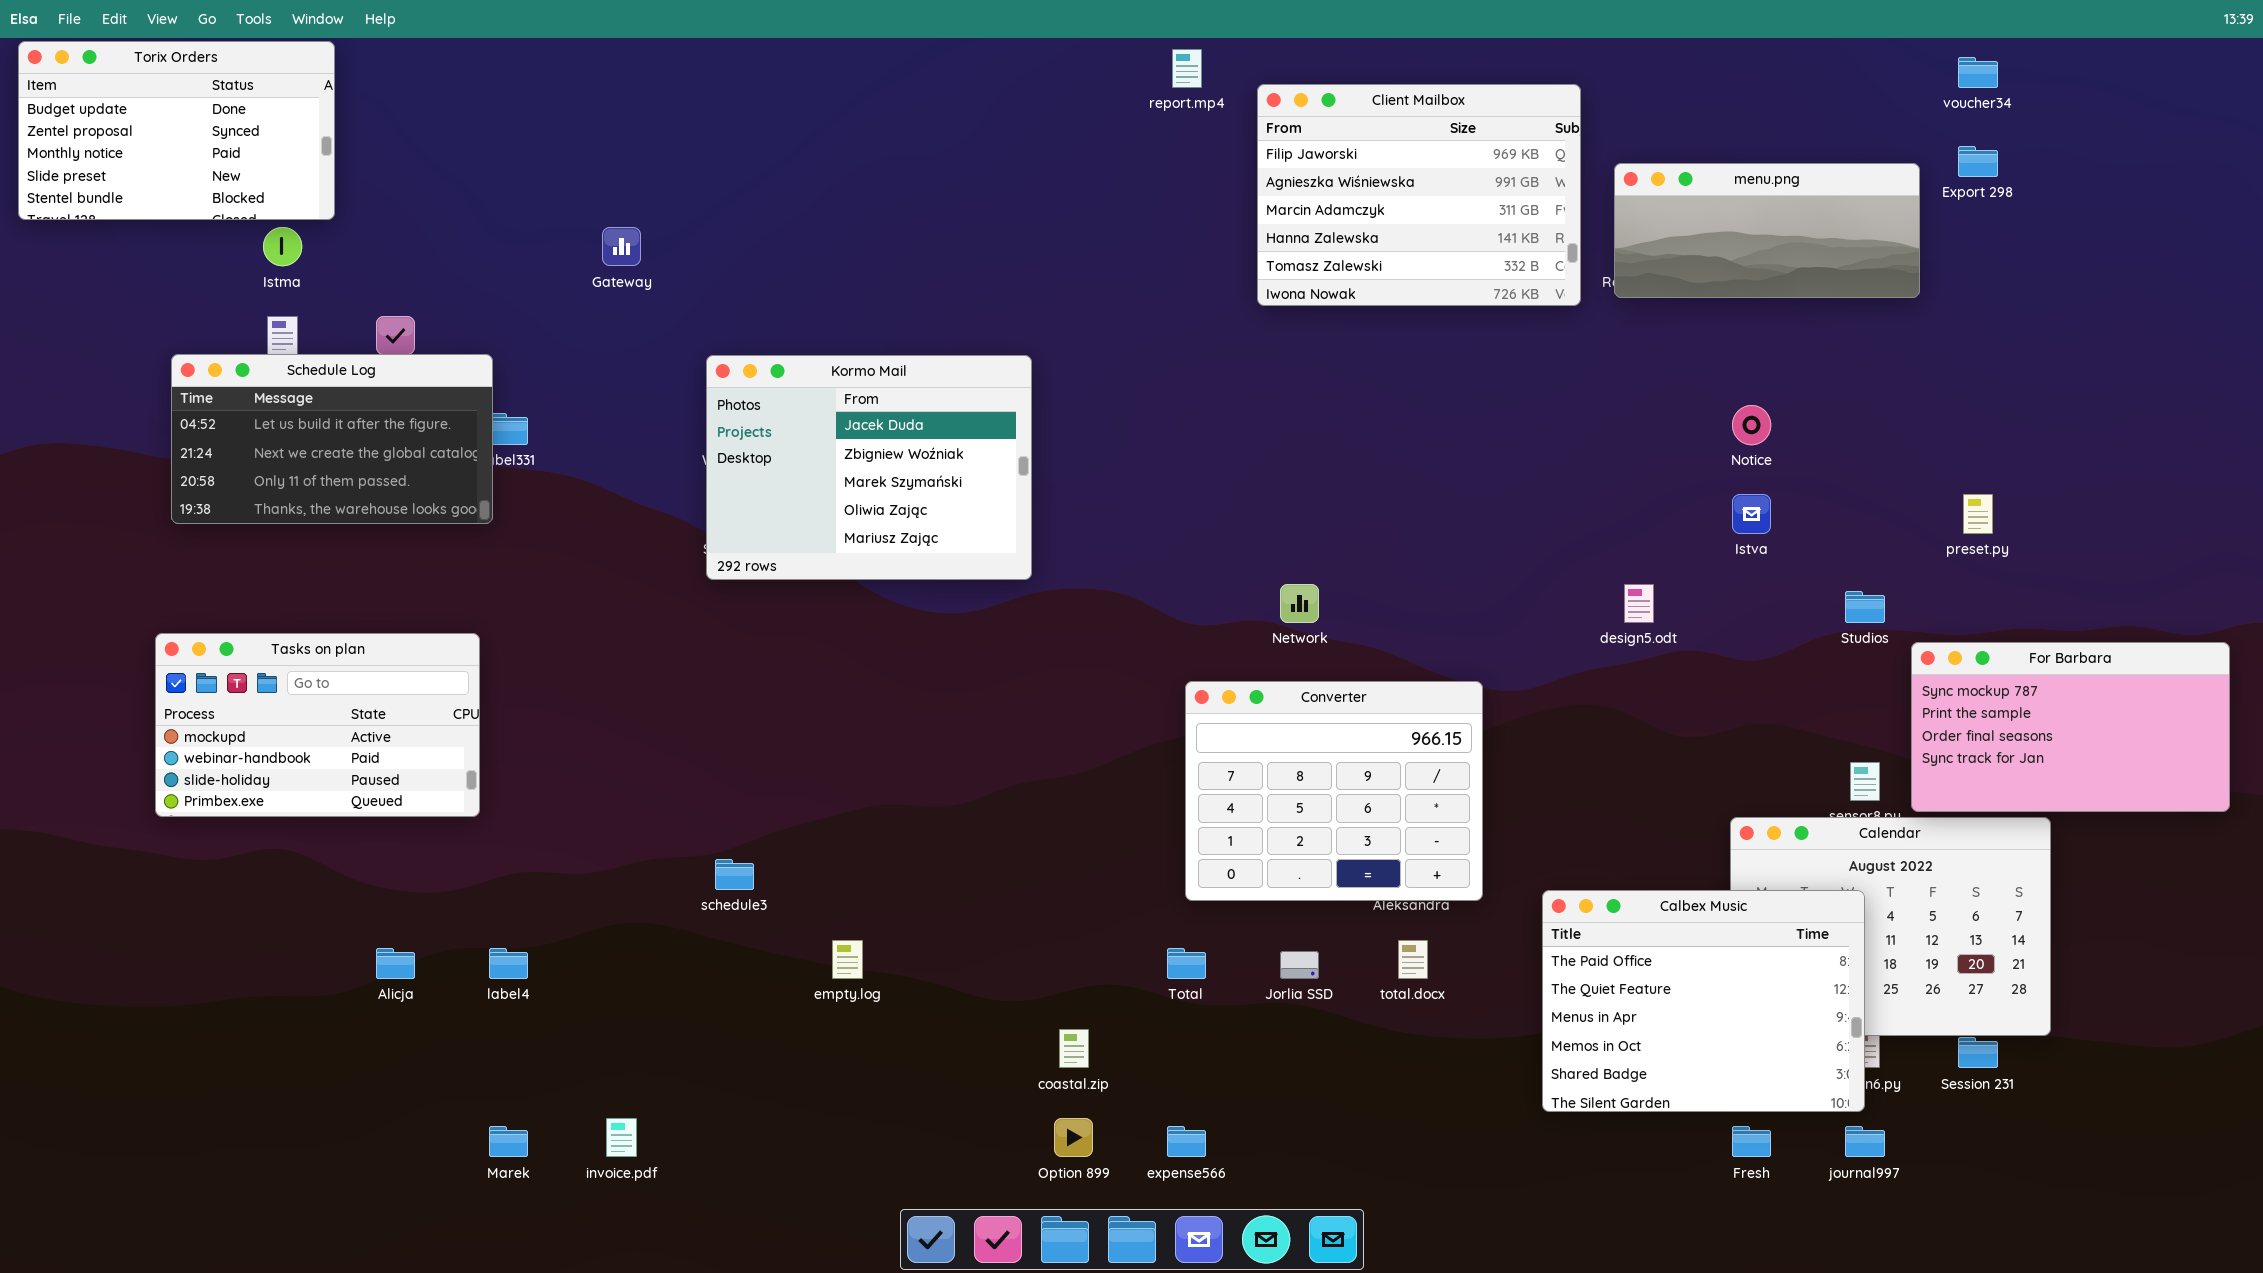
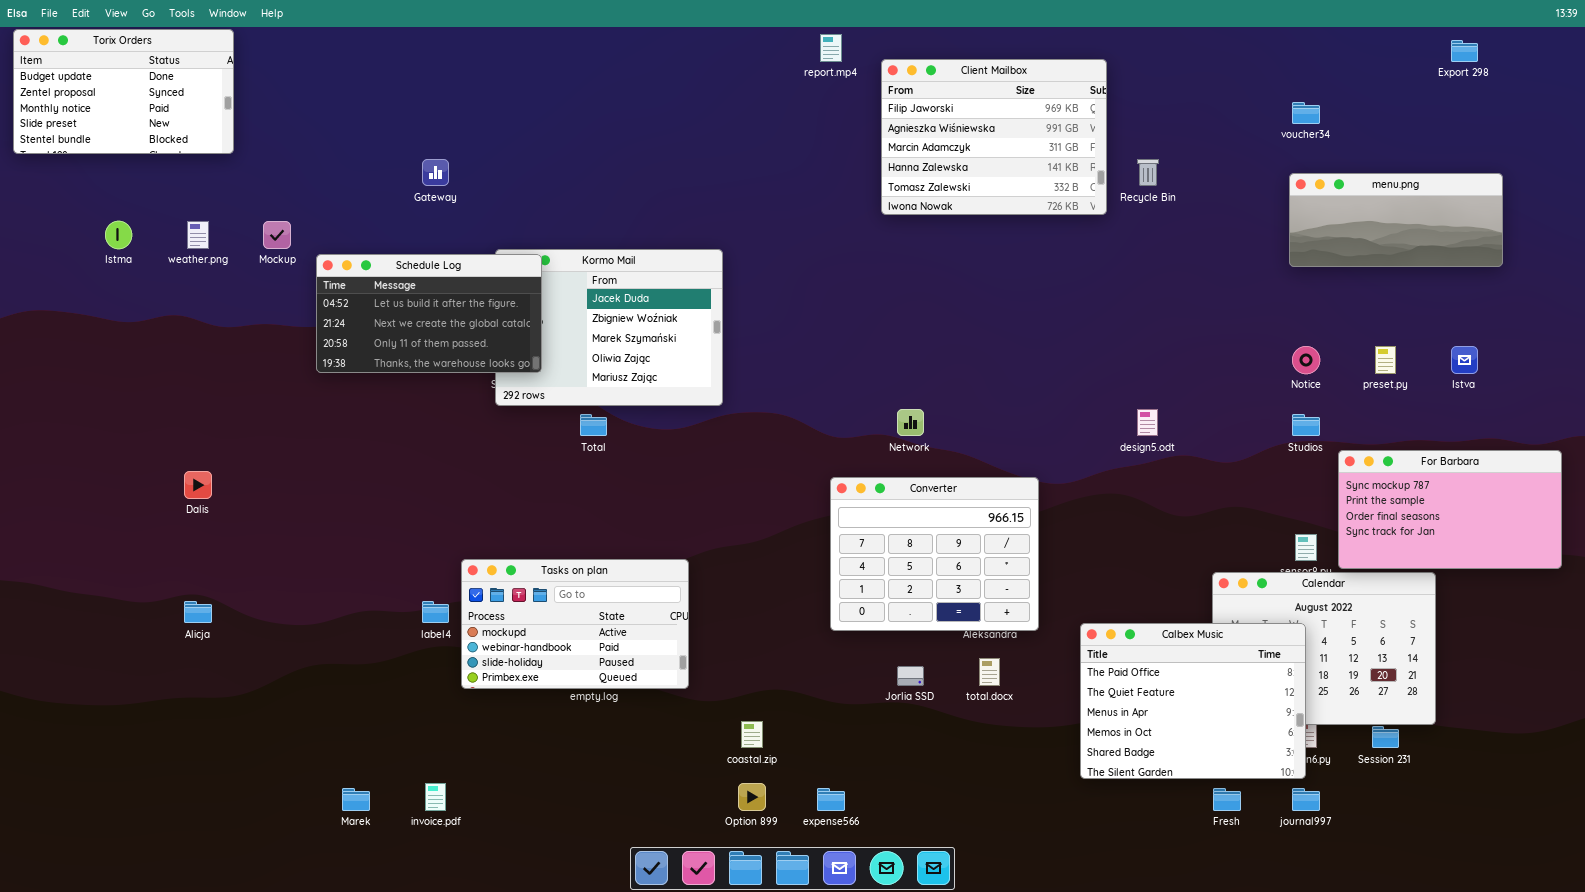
voucher34: [1958,57,1998,88] -> [1292,102,1320,124], moved
Export 298: [1958,146,1998,177] -> [1451,40,1478,62], moved
menu.png: [1614,163,1920,298] -> [1289,173,1503,267], moved
Istma: [263,227,302,266] -> [105,221,132,249], moved
Schedule Log: [171,354,493,524] -> [316,254,542,373], moved
Notice: [1732,405,1771,445] -> [1292,346,1320,374], moved
Istva: [1732,494,1771,534] -> [1451,346,1478,374], moved
Tasks on plan: [155,633,480,817] -> [461,559,689,689], moved
Alicja: [376,948,415,979] -> [184,601,212,623], moved
label4: [489,948,528,979] -> [422,601,449,623], moved
Total: [1167,948,1206,979] -> [580,414,607,436], moved

